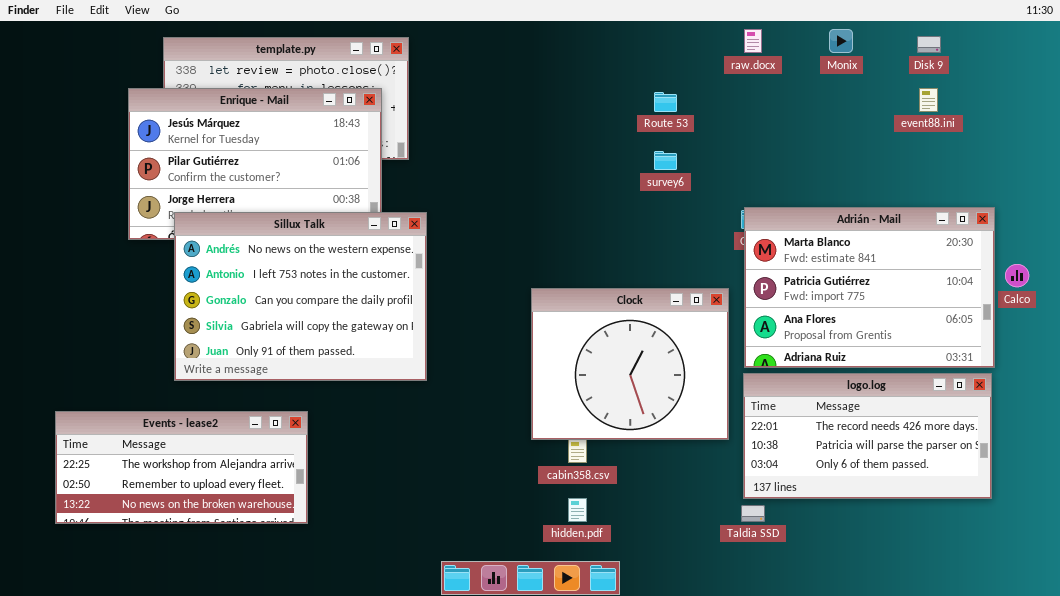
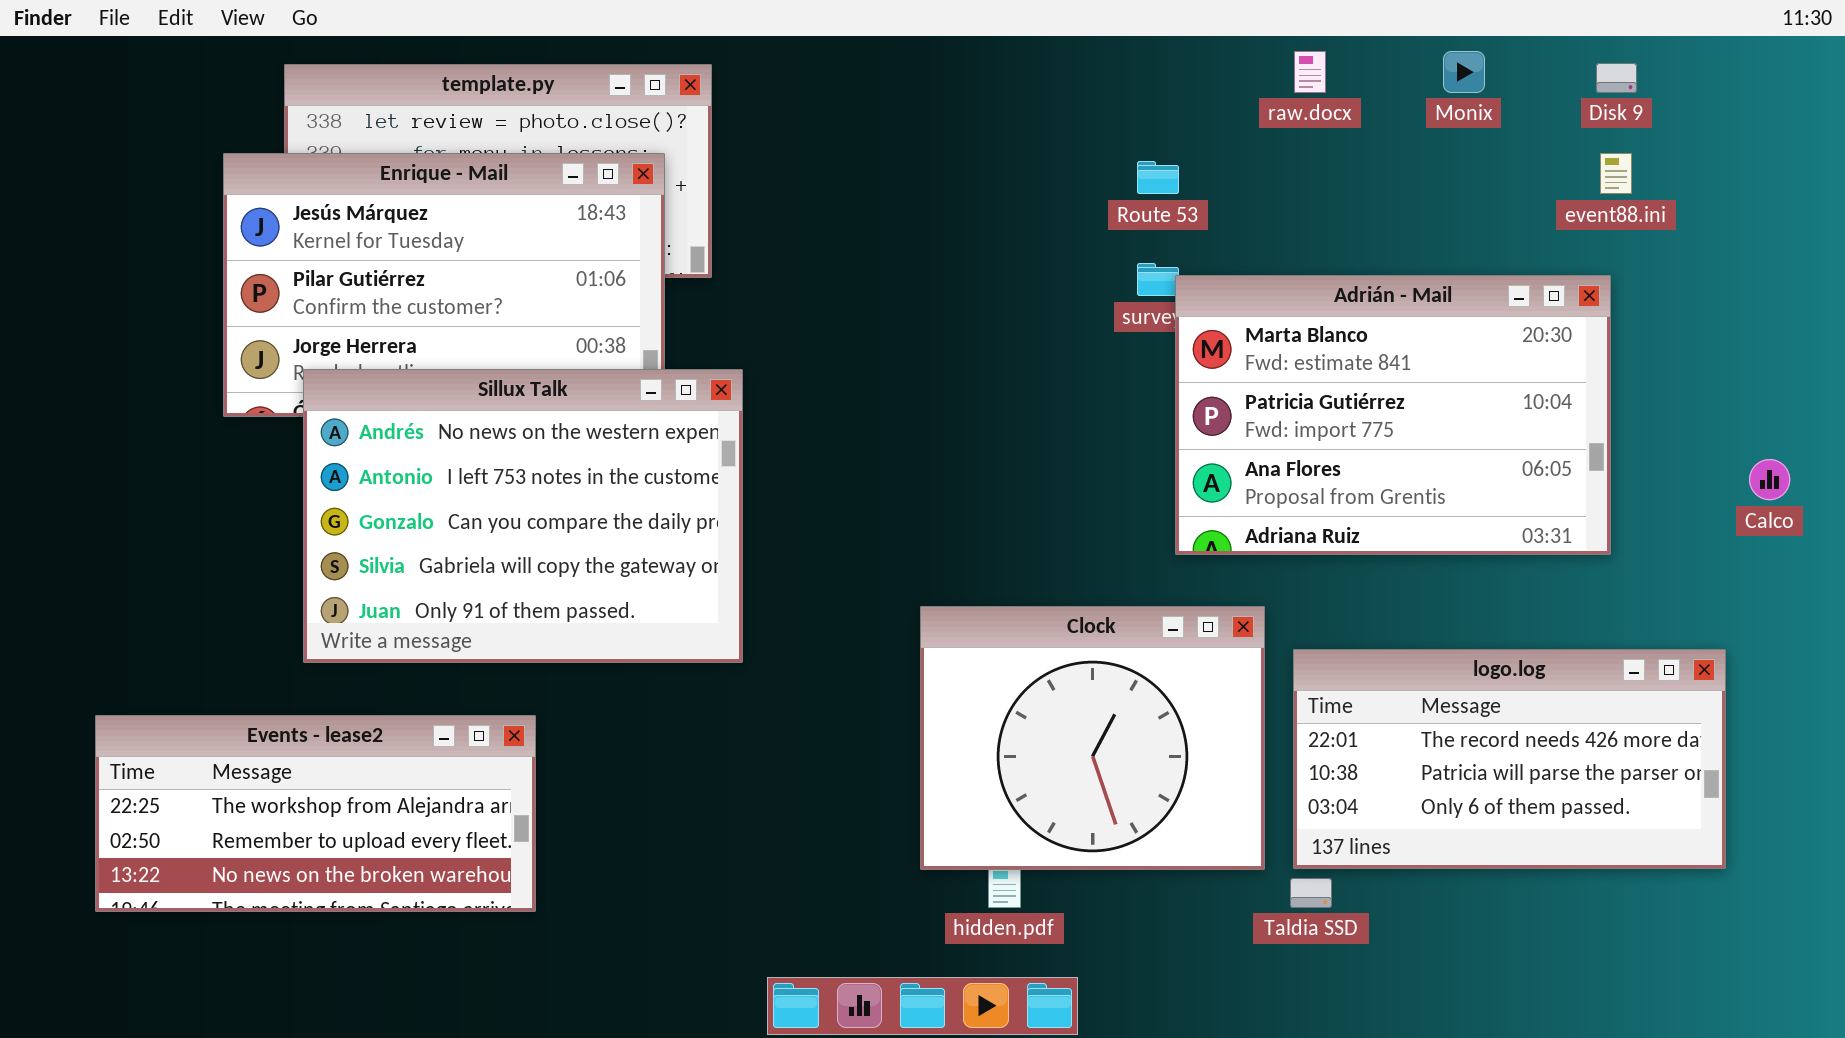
Adrián - Mail: [744,207,995,368] -> [1175,275,1611,555], moved
Clock: [531,288,729,440] -> [920,606,1265,870], moved

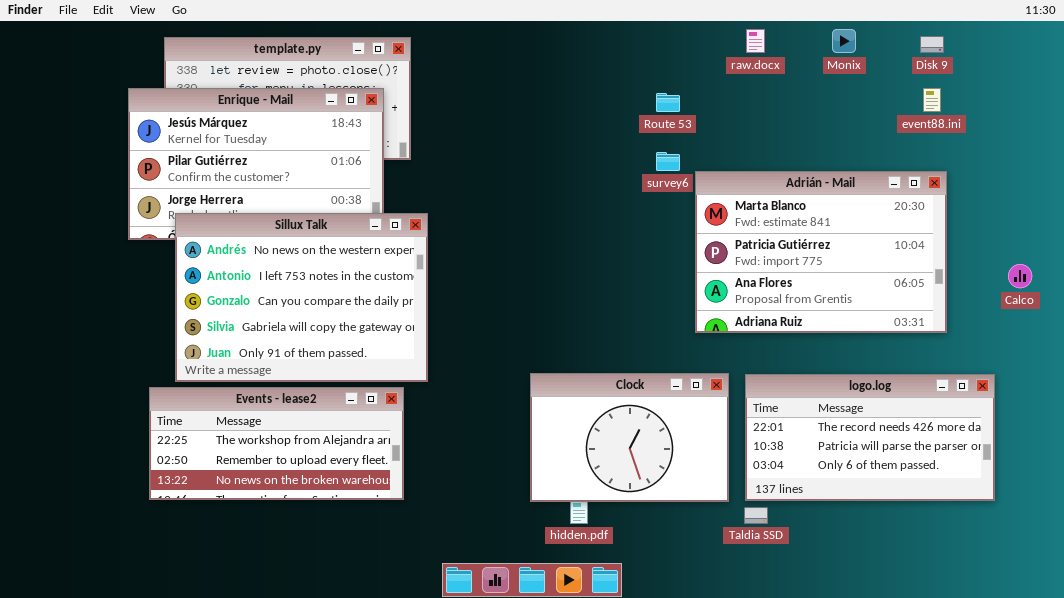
Adrián - Mail: [1175,275,1611,555] -> [695,171,947,333], moved
Clock: [920,606,1265,870] -> [530,373,729,502], resized
Events - lease2: [95,715,536,912] -> [149,387,404,500], moved

